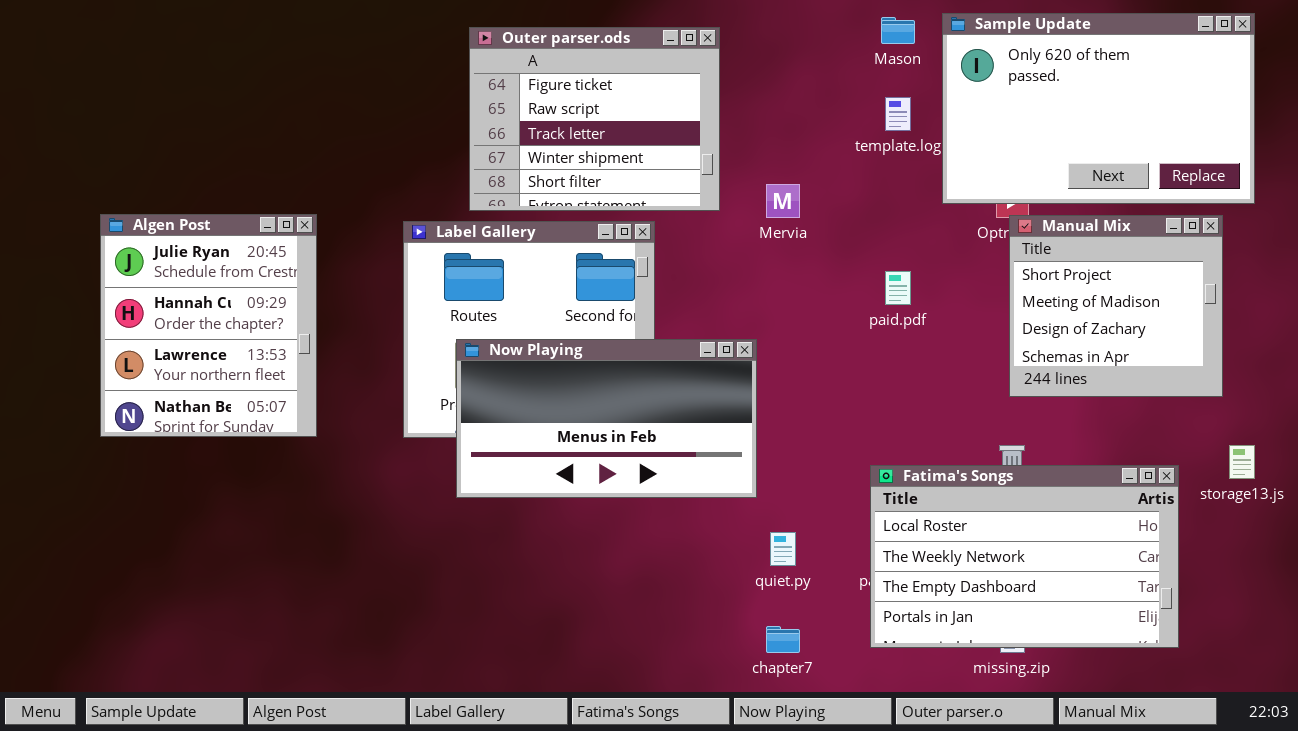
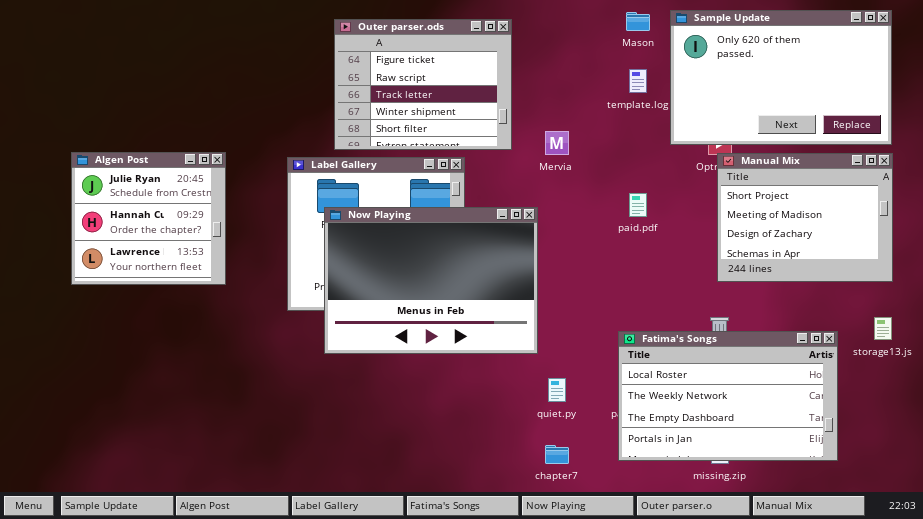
Algen Post: [100,214,317,437] -> [71,152,226,285], resized
Manual Mix: [1009,215,1223,397] -> [717,153,893,282], resized
Now Playing: [456,339,757,498] -> [324,207,538,354], resized

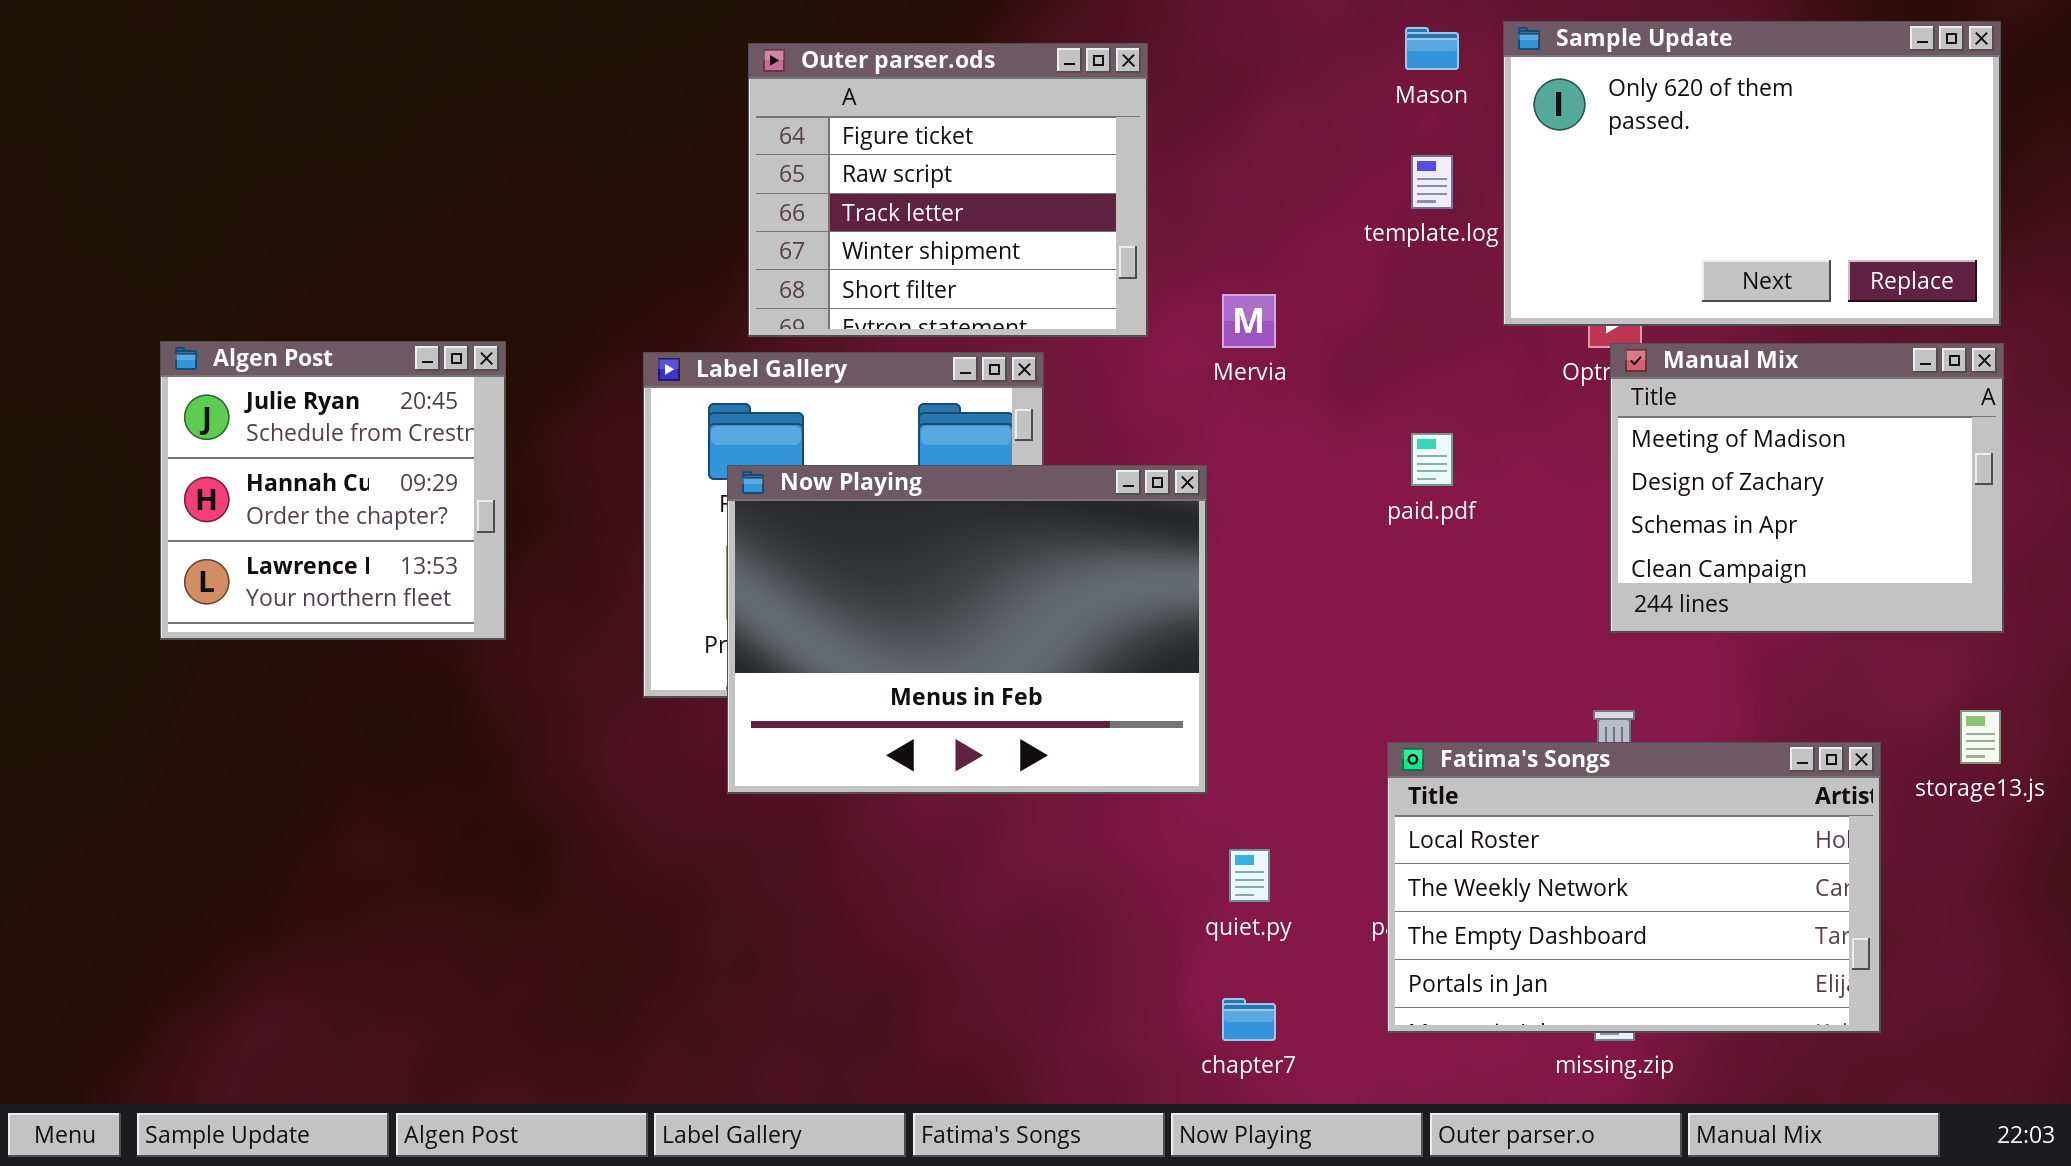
Manual Mix: [717,153,893,282] -> [1610,343,2004,633], scrolled down 1 row

